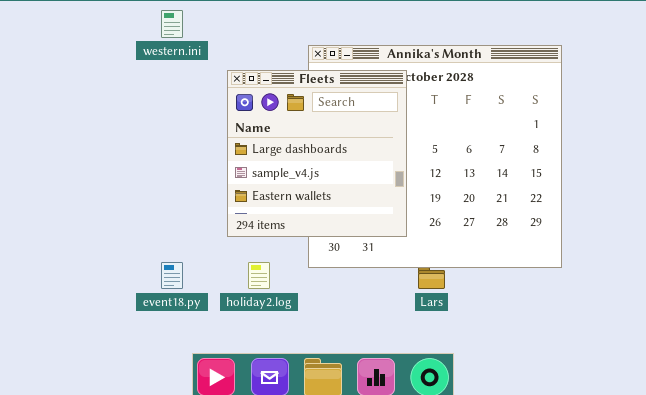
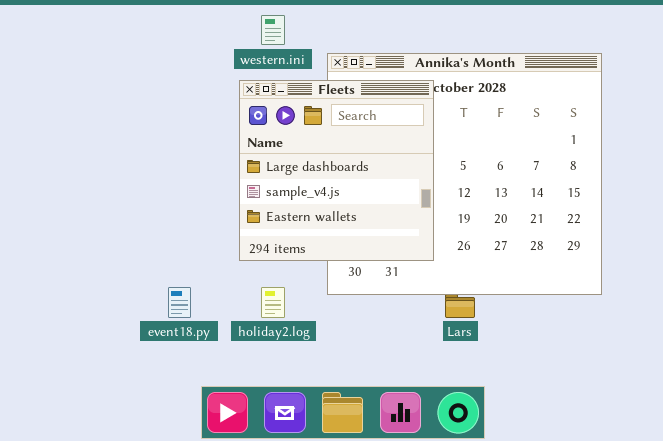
western.ini: [161,10,183,38] -> [261,15,285,45], moved

